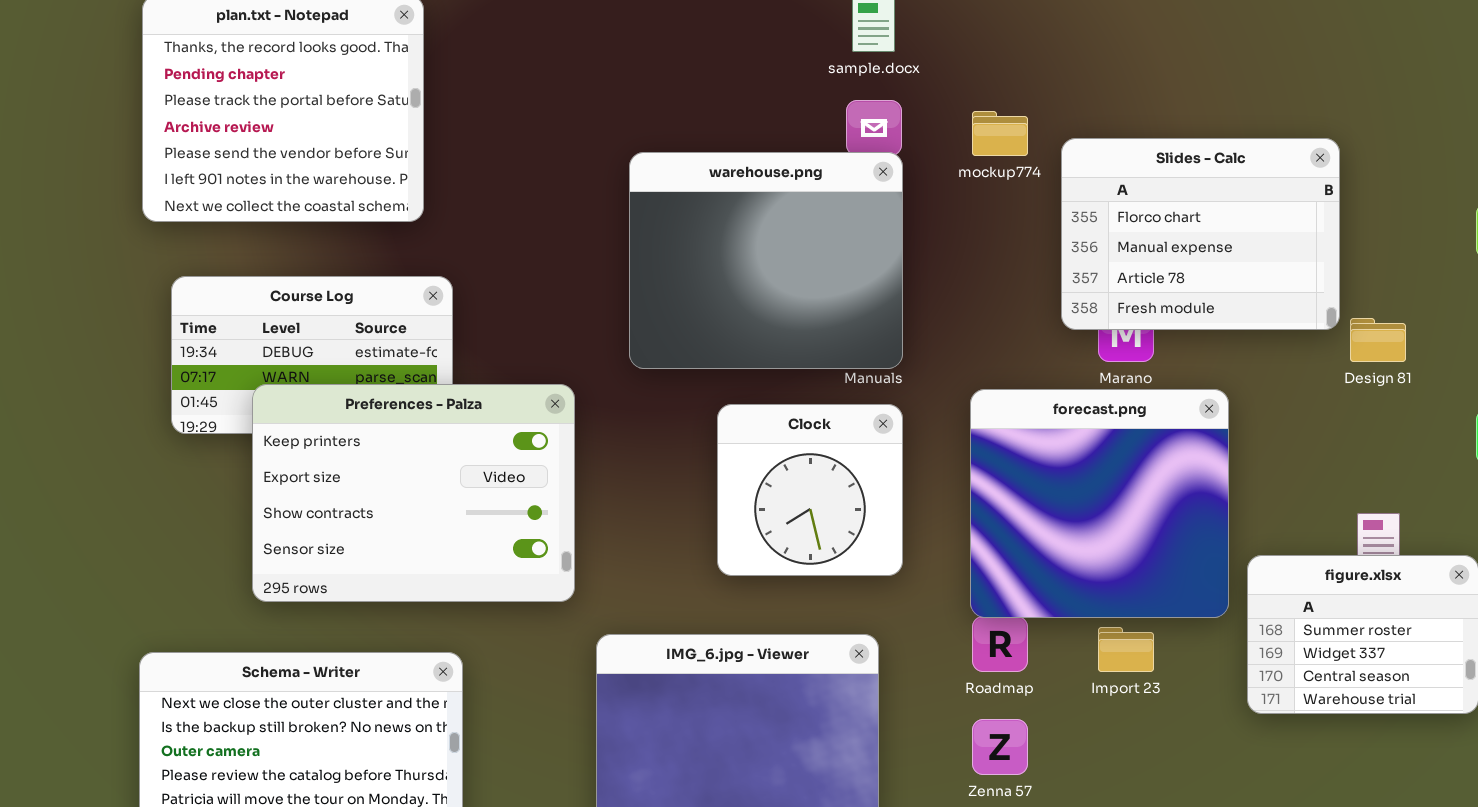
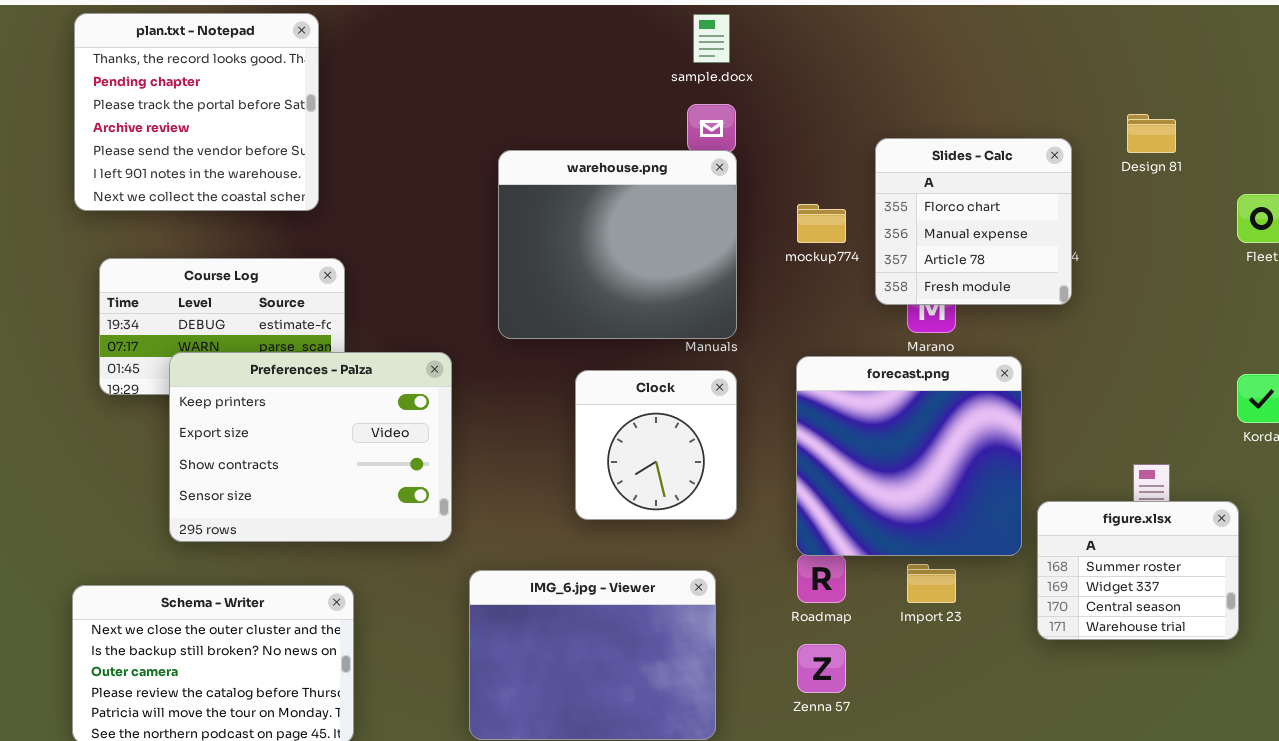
mockup774: [972,111,1028,156] -> [797,204,846,243], moved
Slides - Calc: [1061,138,1340,330] -> [875,138,1072,305], resized
Design 81: [1350,318,1406,362] -> [1127,114,1176,153], moved

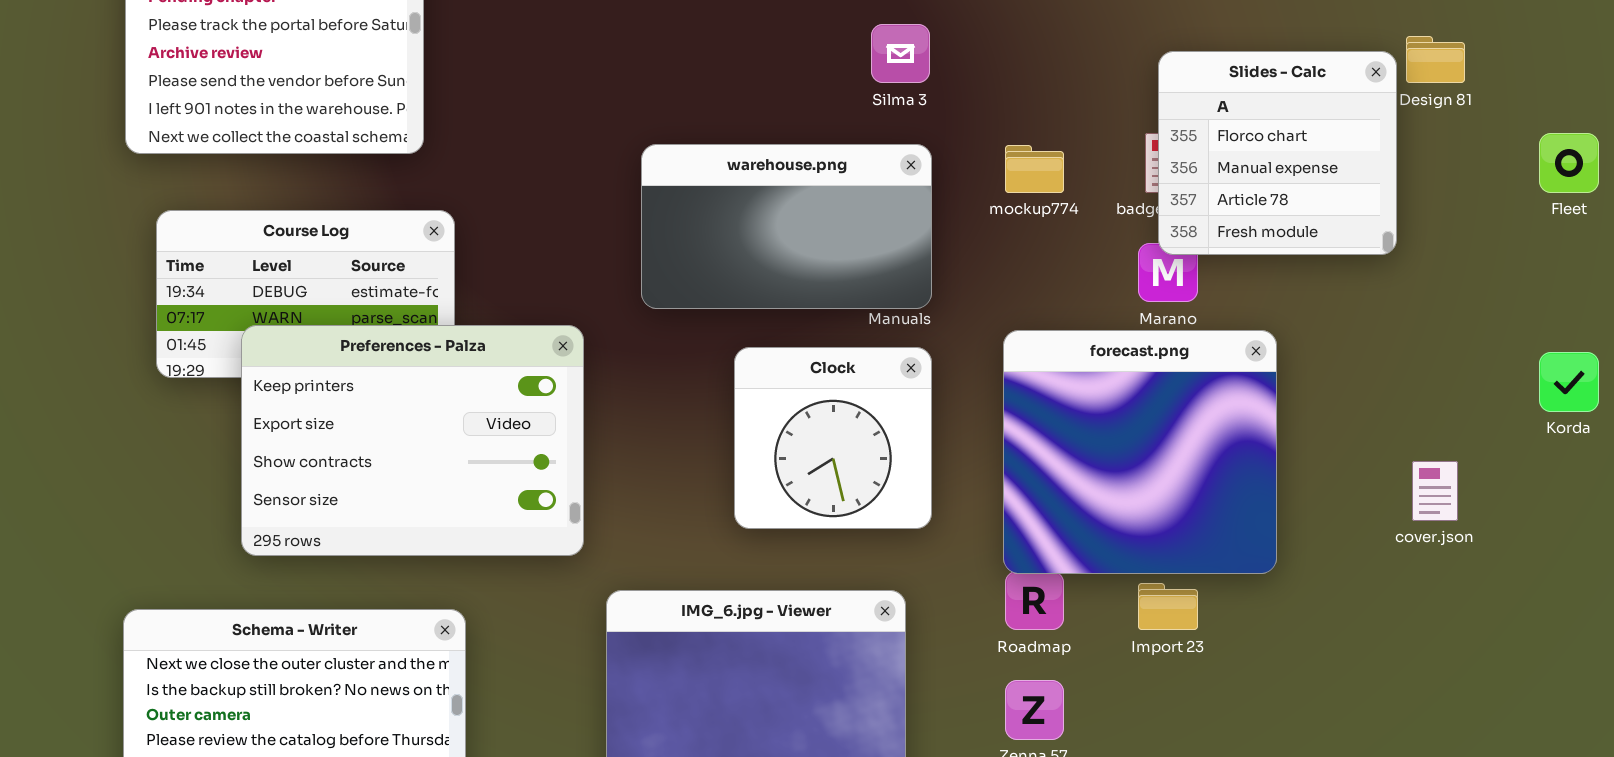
Slides - Calc: [875,138,1072,305] -> [1158,51,1397,255], moved
warehouse.png: [498,150,737,339] -> [641,144,932,309], resized
figure.xlsx: [1037,501,1239,640] -> none, closed

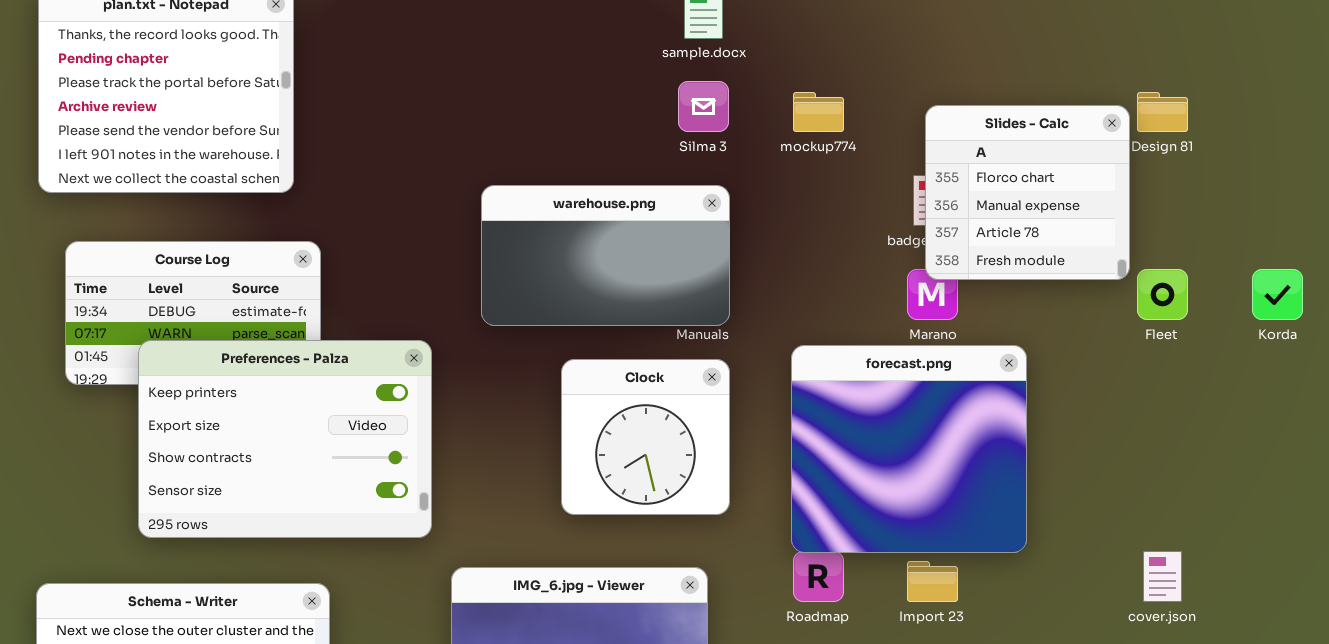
Fleet: [1539,133,1599,193] -> [1137,269,1188,320], moved
mockup774: [1005,145,1064,193] -> [793,92,844,132], moved
Korda: [1539,352,1599,412] -> [1252,269,1303,320], moved
cover.json: [1412,461,1458,521] -> [1143,551,1182,602], moved

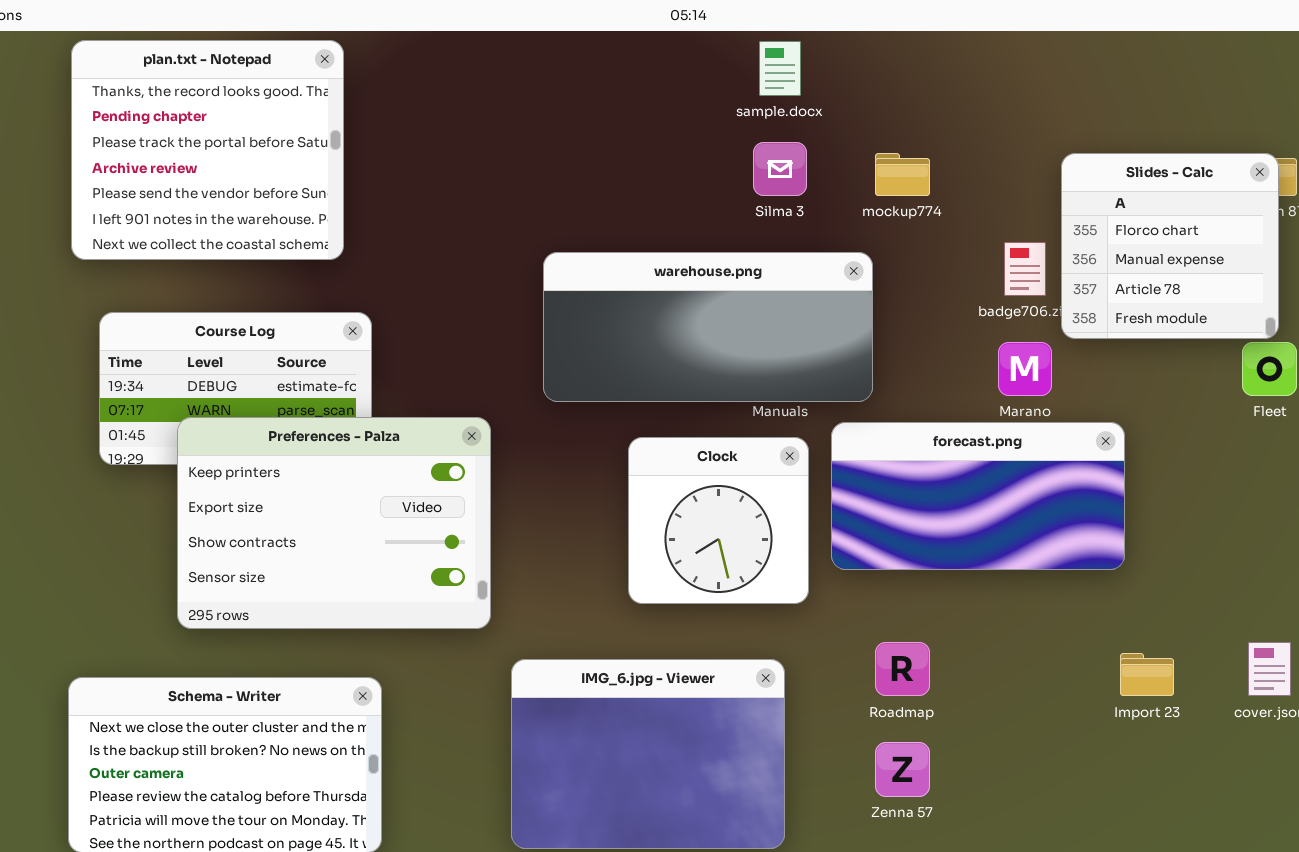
Slides - Calc: [925,105,1130,280] -> [1061,153,1279,339], moved
warehouse.png: [481,185,730,326] -> [543,252,873,402], resized
forecast.png: [791,345,1027,553] -> [831,422,1125,570], resized
Import 23: [907,561,958,602] -> [1120,653,1174,696], moved

